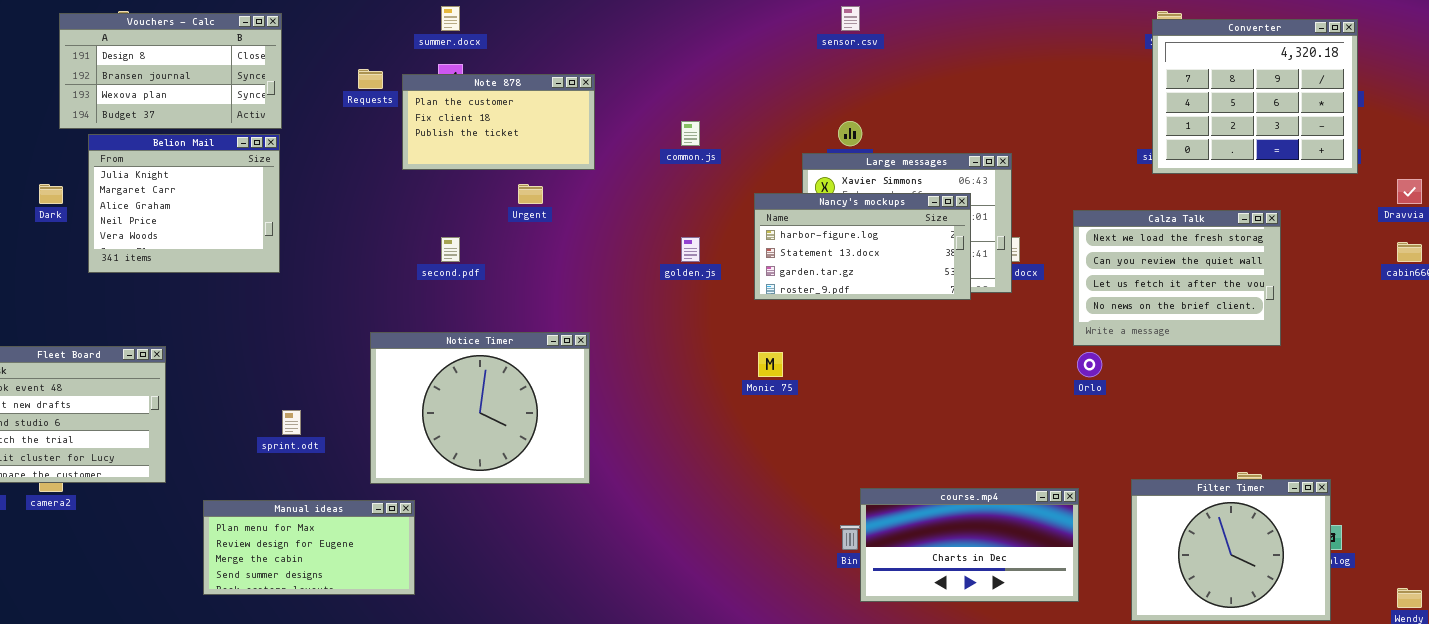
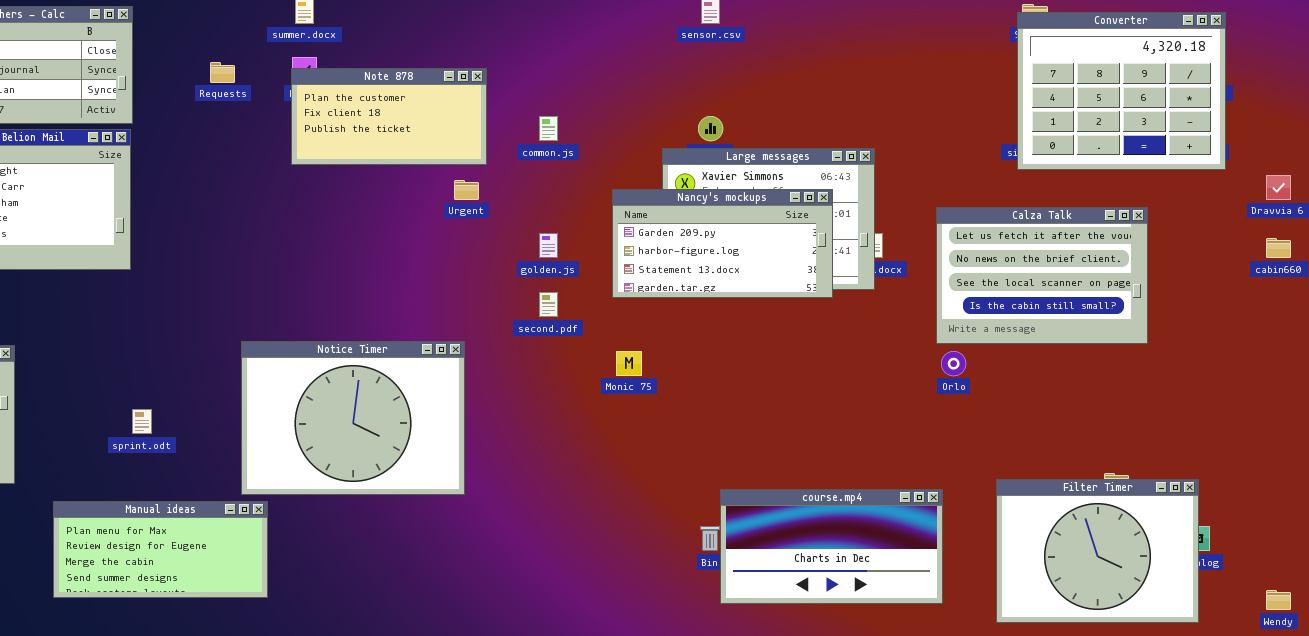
Note 878: [402,74,595,170] -> [291,68,487,165], moved
Urgent: [518,184,543,204] -> [454,180,479,200], moved
Nancy's mockups: [754,193,971,300] -> [612,189,833,298], scrolled up 1 row
Calza Talk: [1073,210,1281,346] -> [936,207,1148,344], scrolled down 2 rows
second.pdf: [441,237,460,262] -> [539,292,558,317], moved
Notice Timer: [370,332,590,484] -> [241,341,465,495], moved

